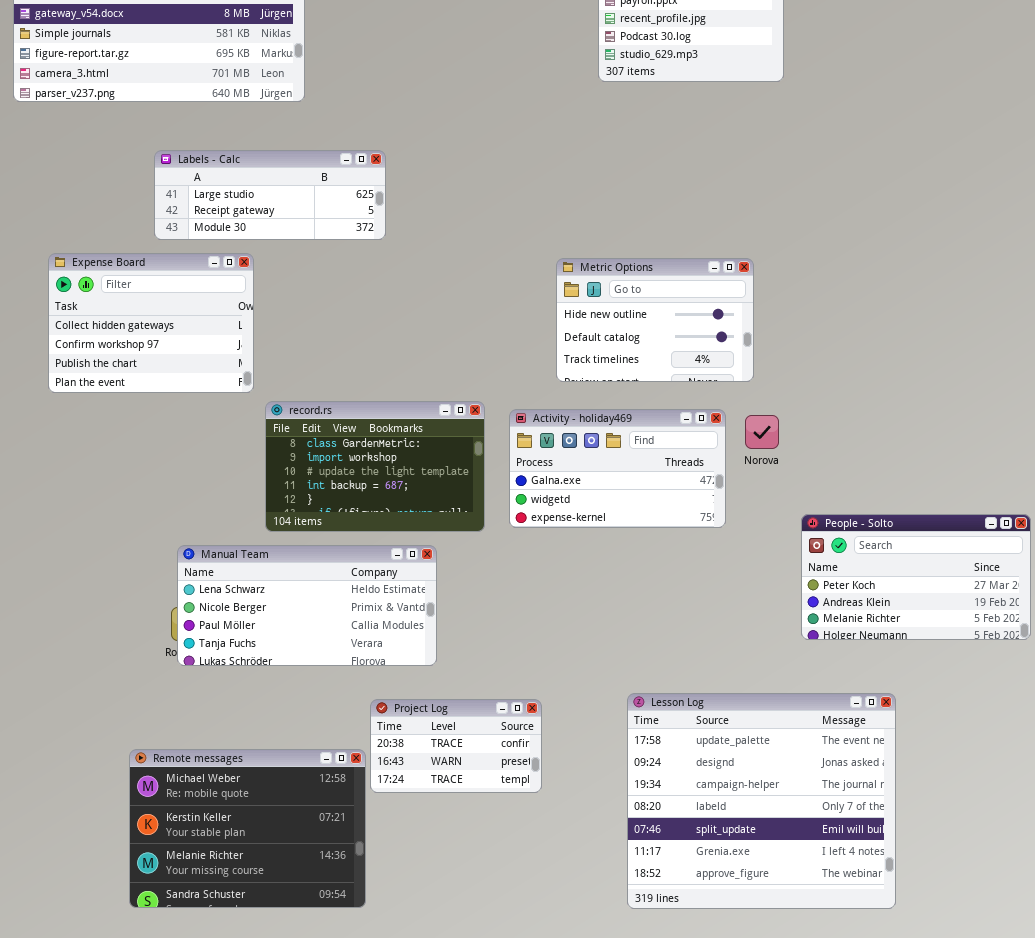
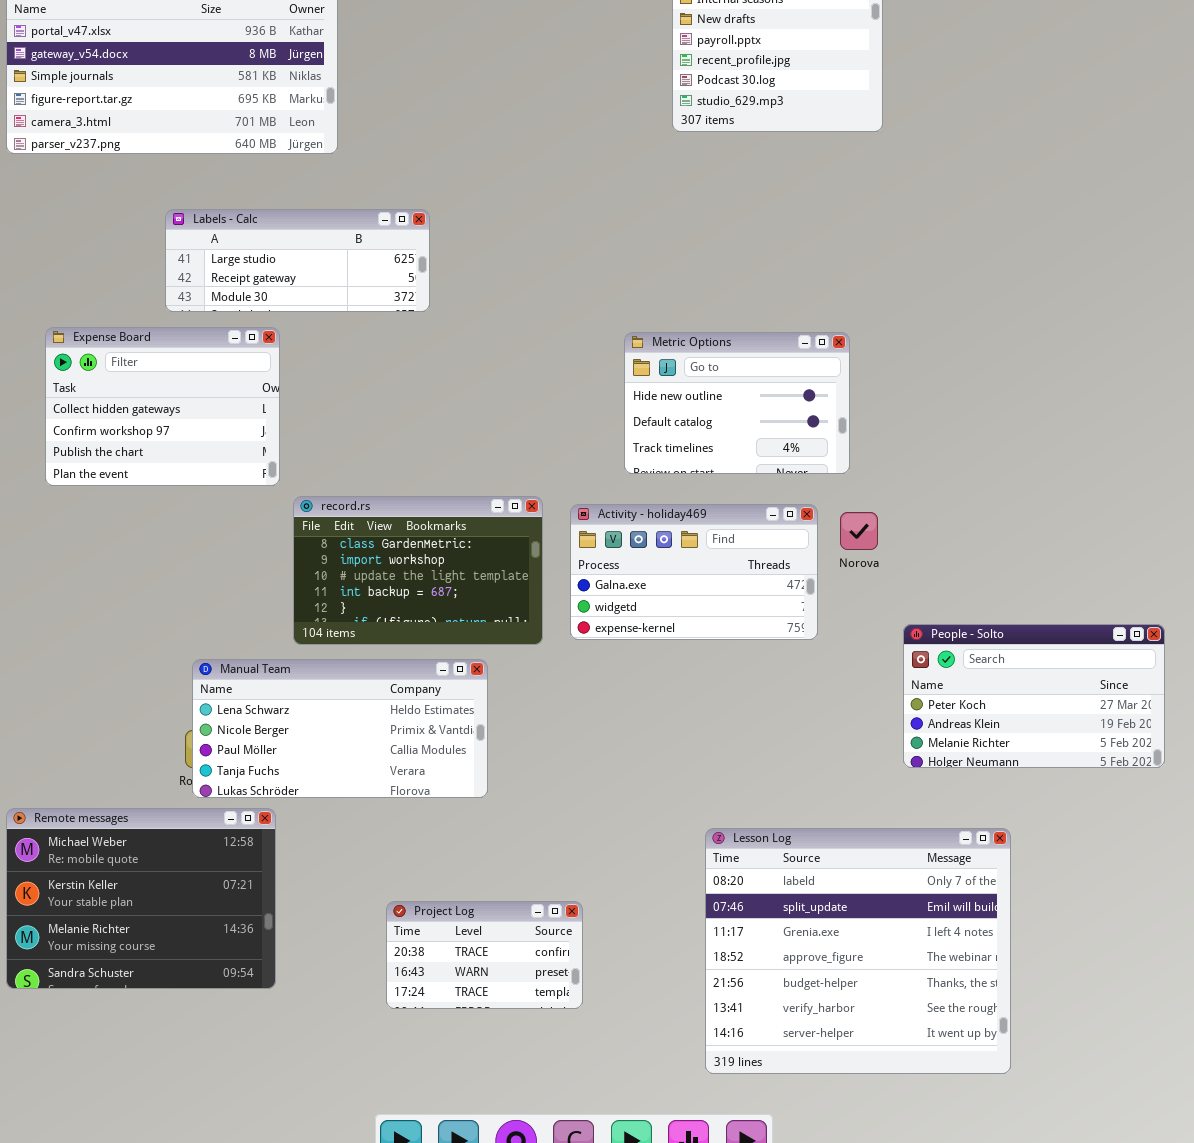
Lesson Log: [627,693,896,909] -> [705,828,1011,1074], scrolled down 3 rows
Project Log: [370,699,542,793] -> [386,901,583,1009], moved
Remote messages: [129,749,366,908] -> [6,808,276,989], moved

